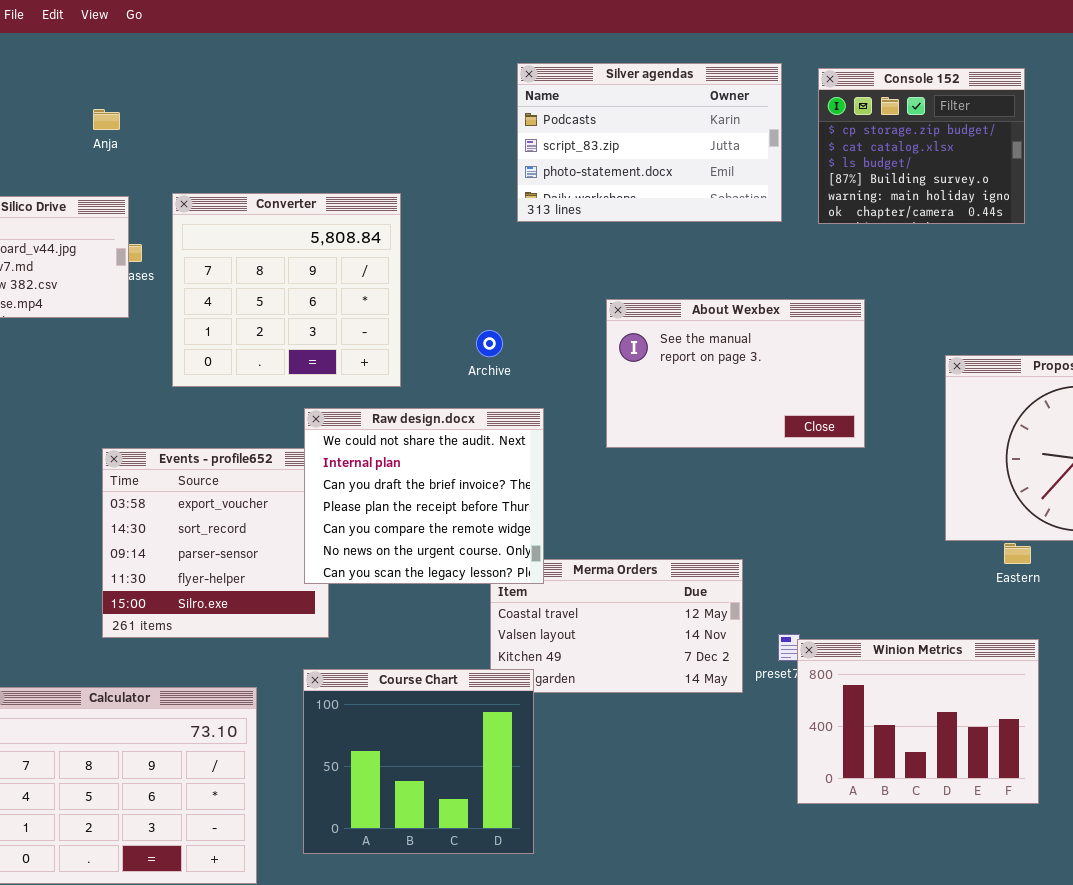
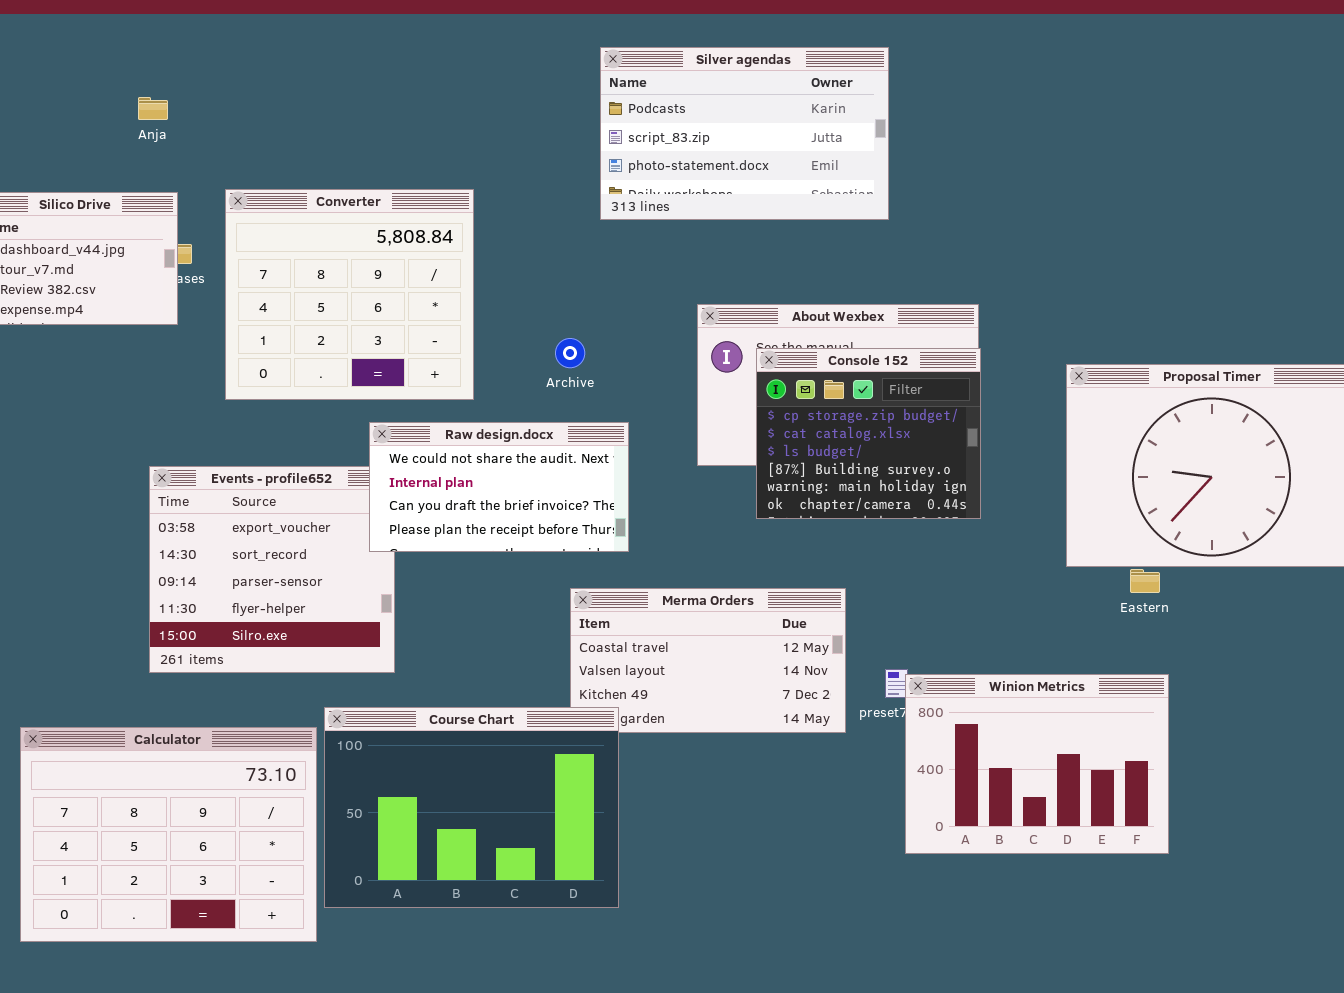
Console 152: [818,68,1025,224] -> [756,348,981,519], moved
Raw design.docx: [304,408,544,584] -> [369,422,629,552], resized
Course Chart: [303,669,534,854] -> [324,707,619,908], resized

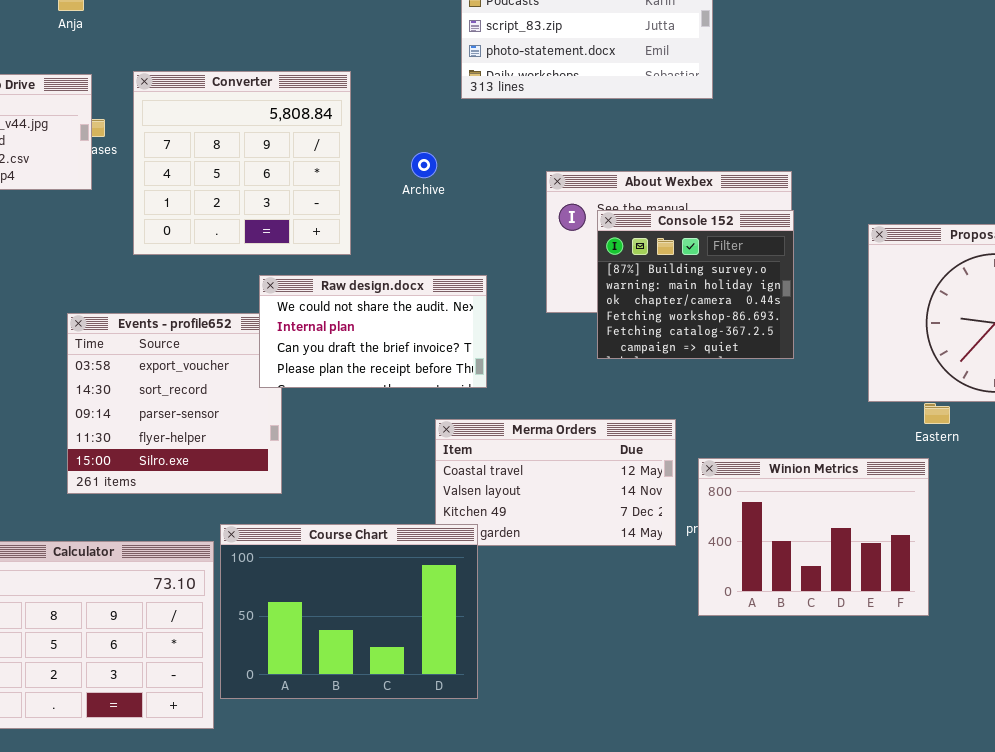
Archive: [555,338,585,368] -> [411,152,437,178], moved
Console 152: [756,348,981,519] -> [597,210,794,359], scrolled down 3 rows
Winion Metrics: [905,674,1169,854] -> [698,458,929,616], moved

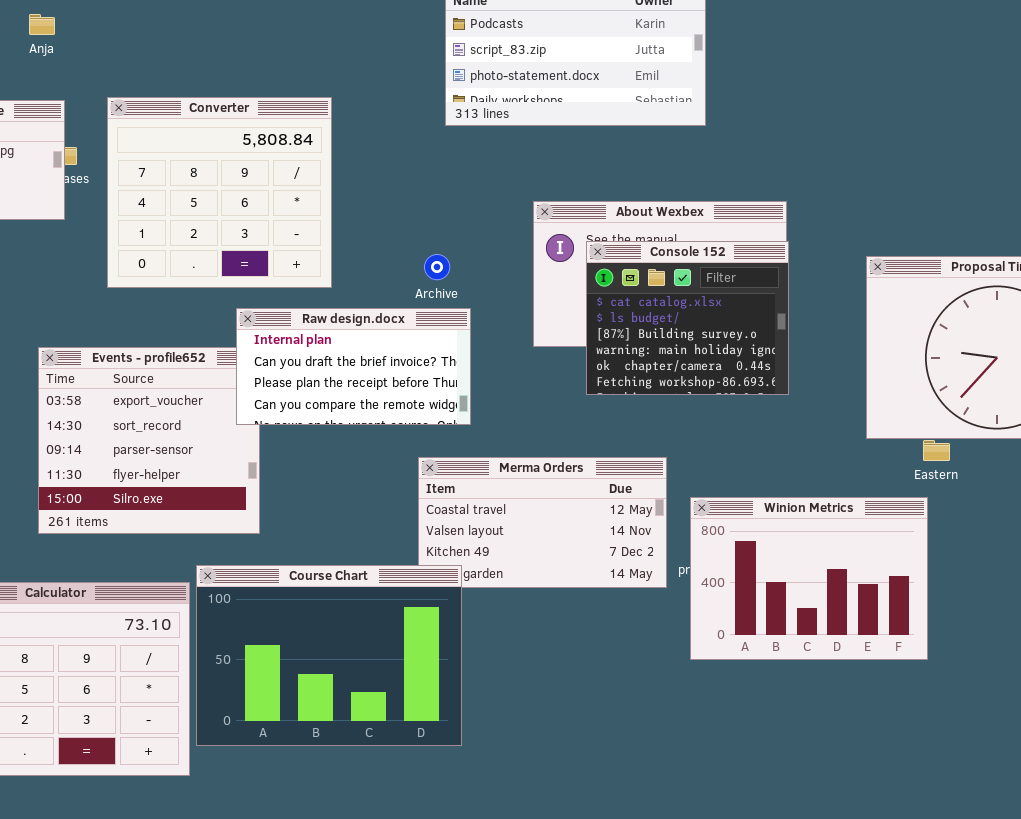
Archive: [411,152,437,178] -> [424,254,450,280], moved
Console 152: [597,210,794,359] -> [586,241,789,395], scrolled up 2 rows
Raw design.docx: [259,275,487,388] -> [236,308,471,425], scrolled down 1 row

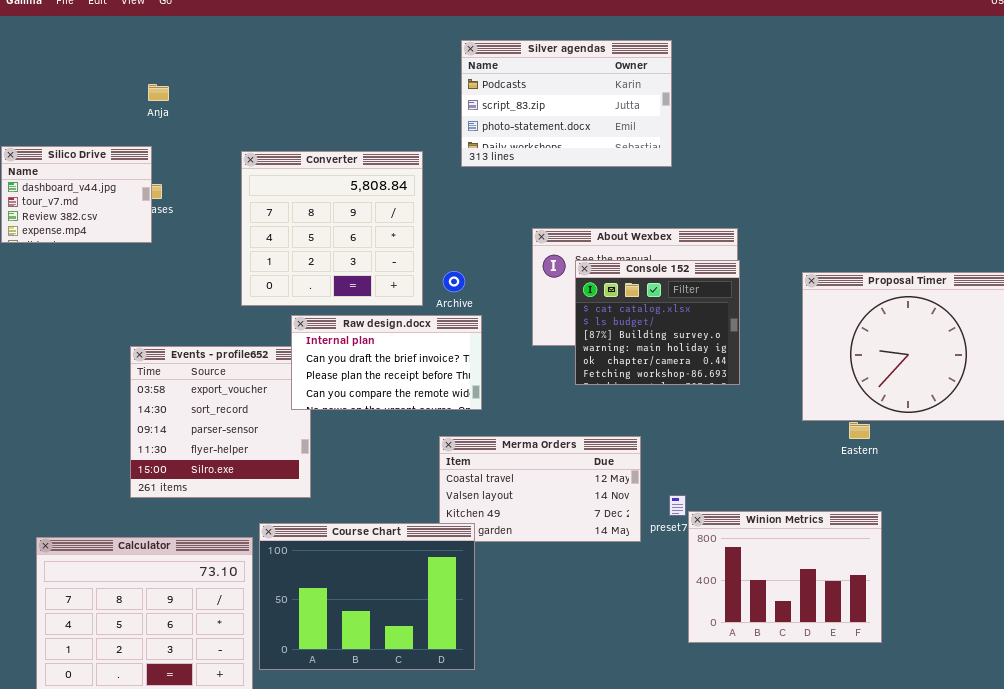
Anja: [29,14,55,35] -> [148,84,169,101], moved
Converter: [107,97,332,288] -> [241,151,423,306], moved
Winion Metrics: [690,497,928,660] -> [688,511,882,643], moved

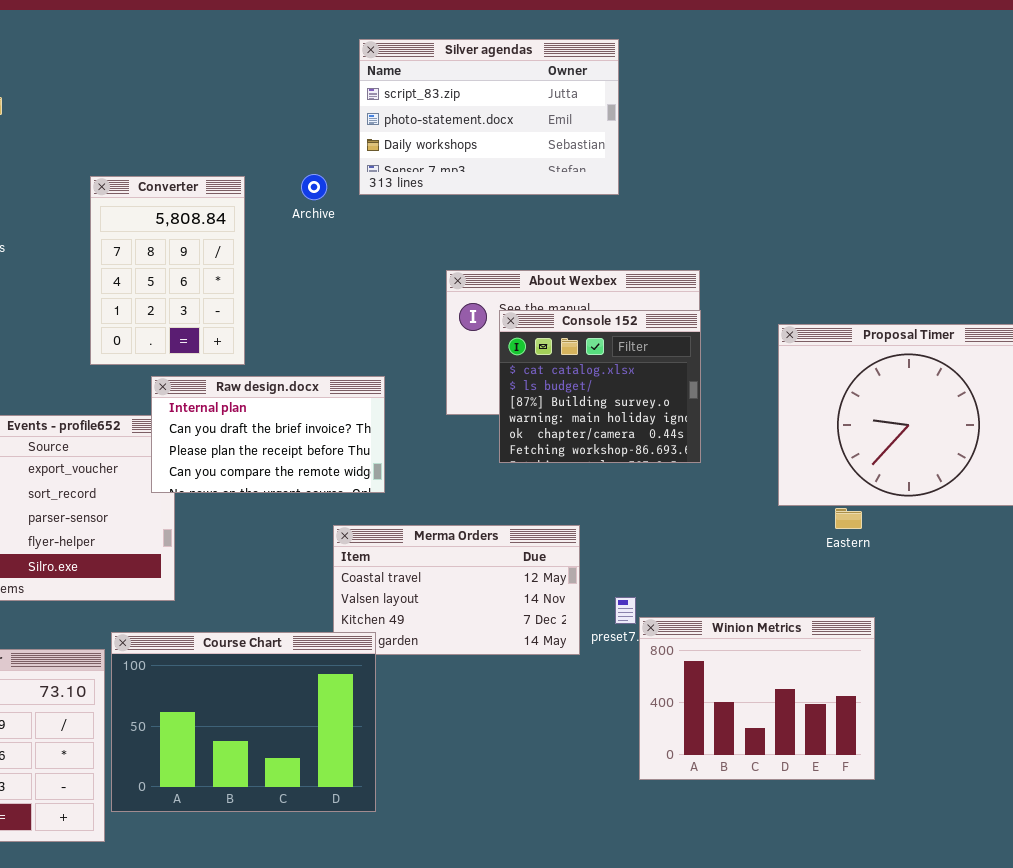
Silver agendas: [461,40,672,167] -> [359,39,619,195], scrolled down 1 row
Converter: [241,151,423,306] -> [90,176,245,365], resized
Archive: [443,271,465,292] -> [301,174,327,200], moved

